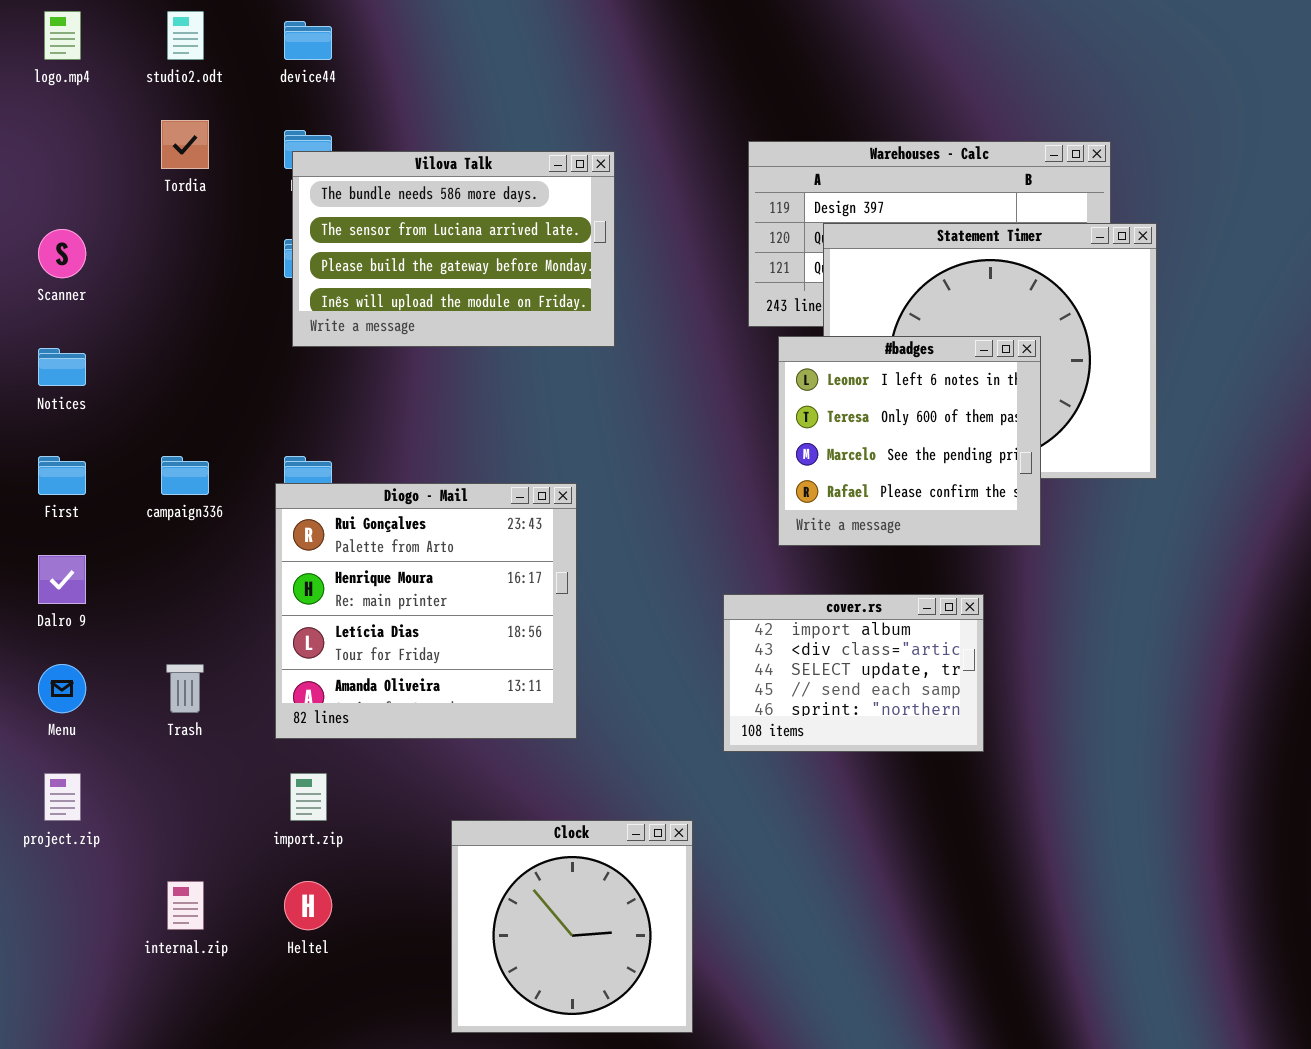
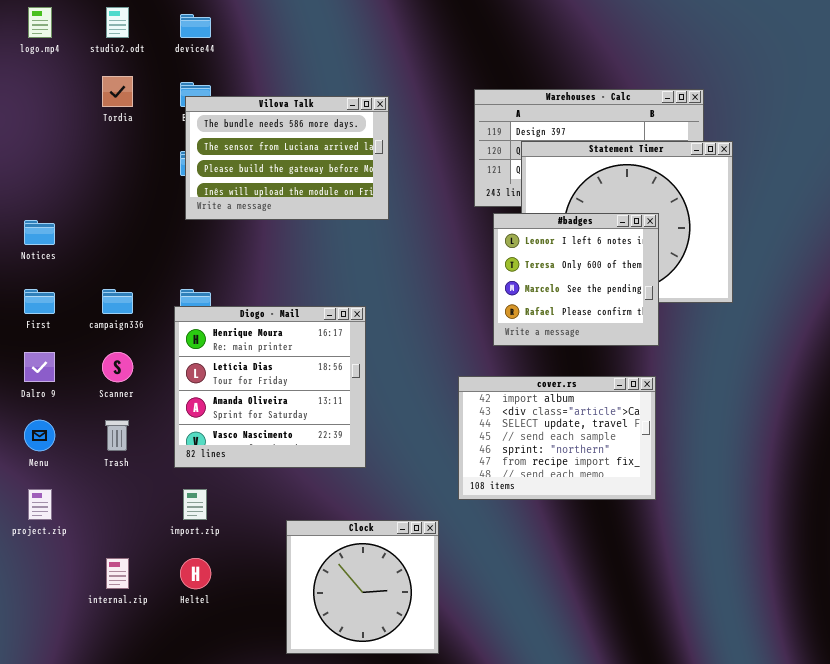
Scanner: [38,229,86,278] -> [102,352,133,382], moved
Diogo - Mail: [275,483,577,739] -> [174,306,366,468], scrolled down 1 row
cover.rs: [723,594,984,752] -> [458,376,656,500], resized

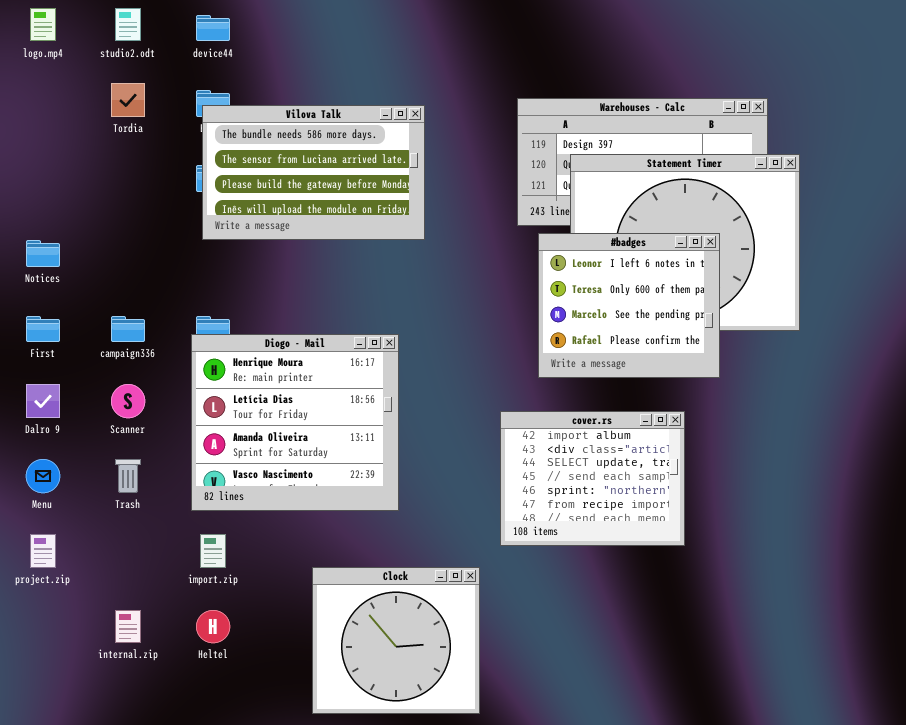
cover.rs: [458,376,656,500] -> [500,411,685,546], resized

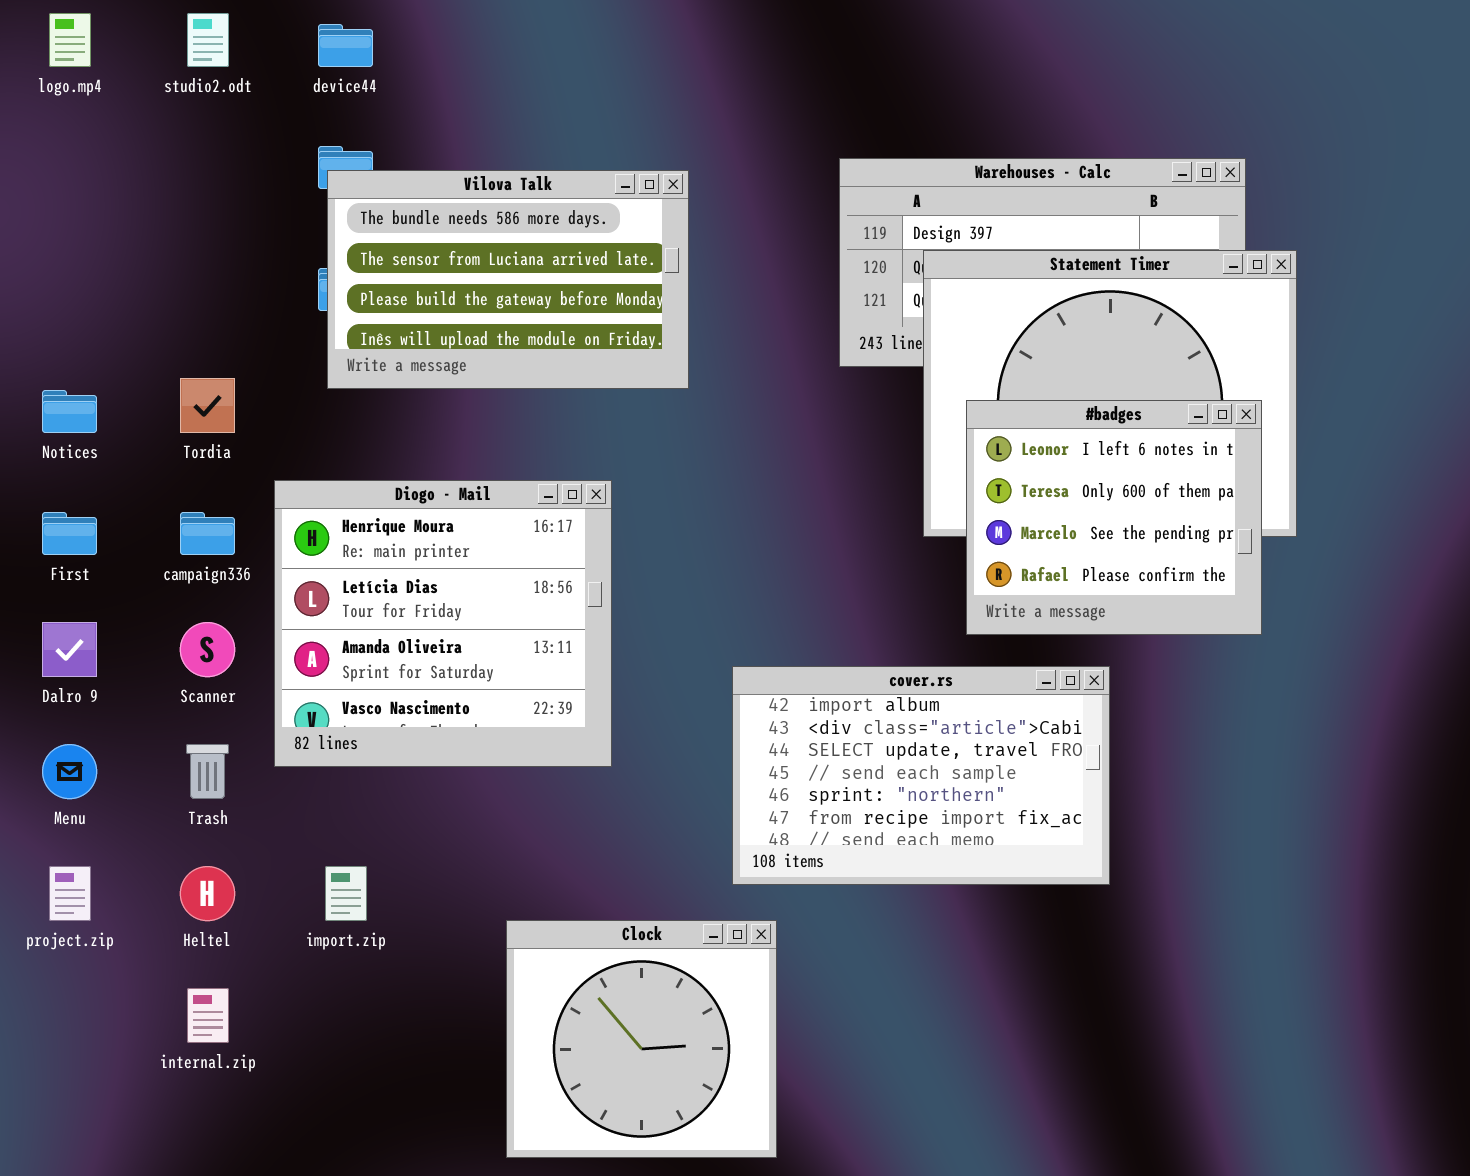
Tordia: [111,83,145,117] -> [180,378,235,433], moved
#badges: [538,233,720,378] -> [966,400,1262,635], moved
Diogo - Mail: [191,334,399,511] -> [274,480,612,767], moved
cover.rs: [500,411,685,546] -> [732,666,1110,885], resized
Heltel: [196,610,230,643] -> [180,866,235,921], moved

